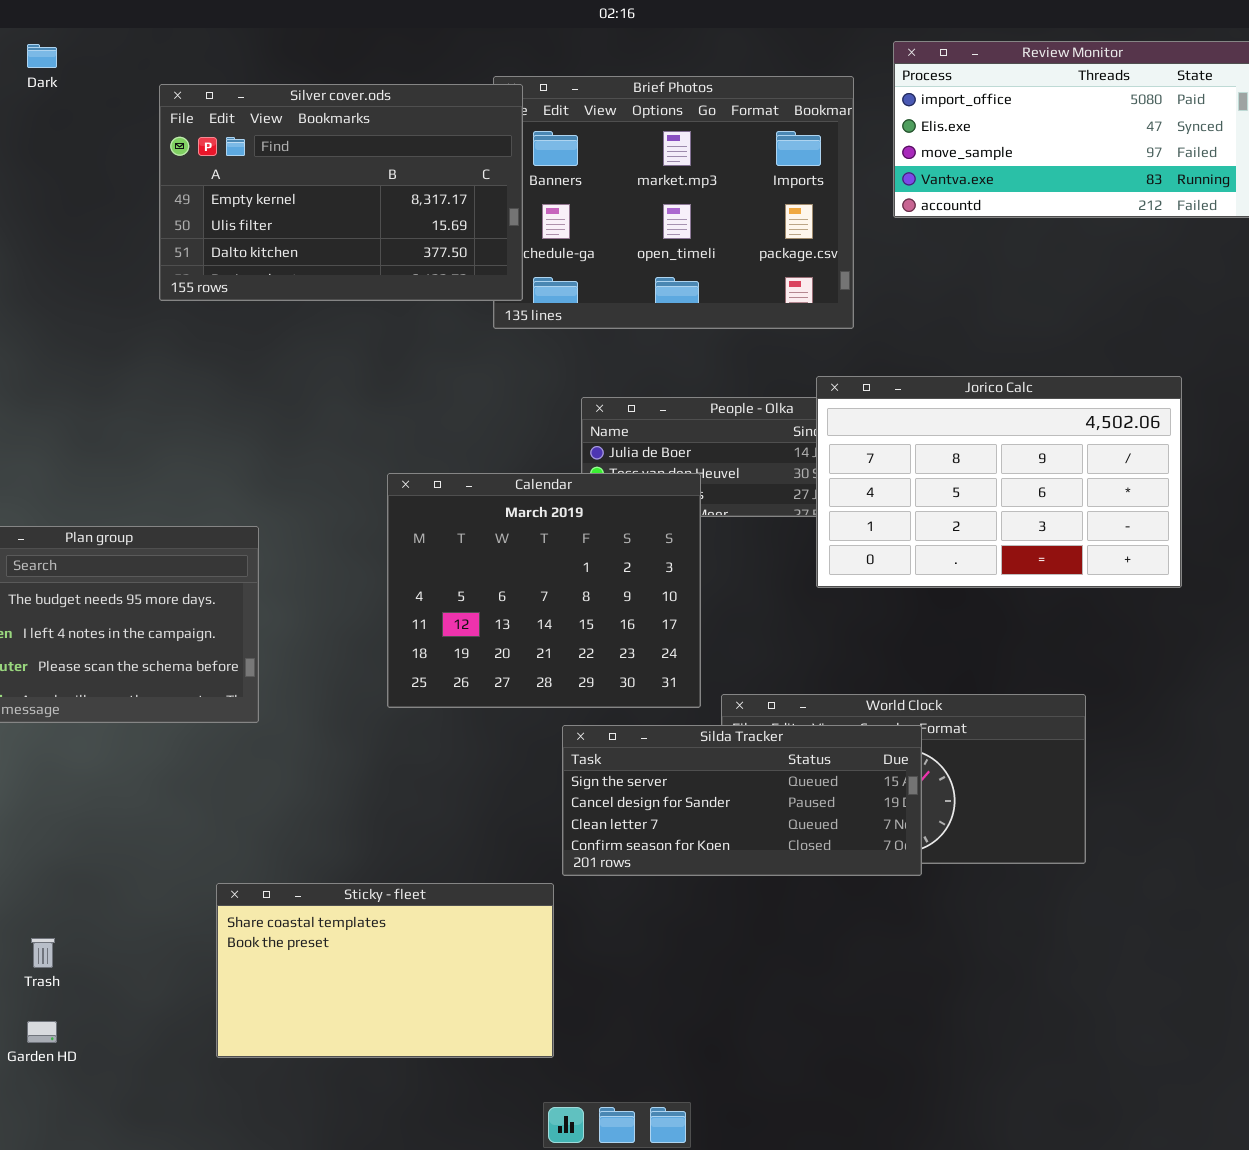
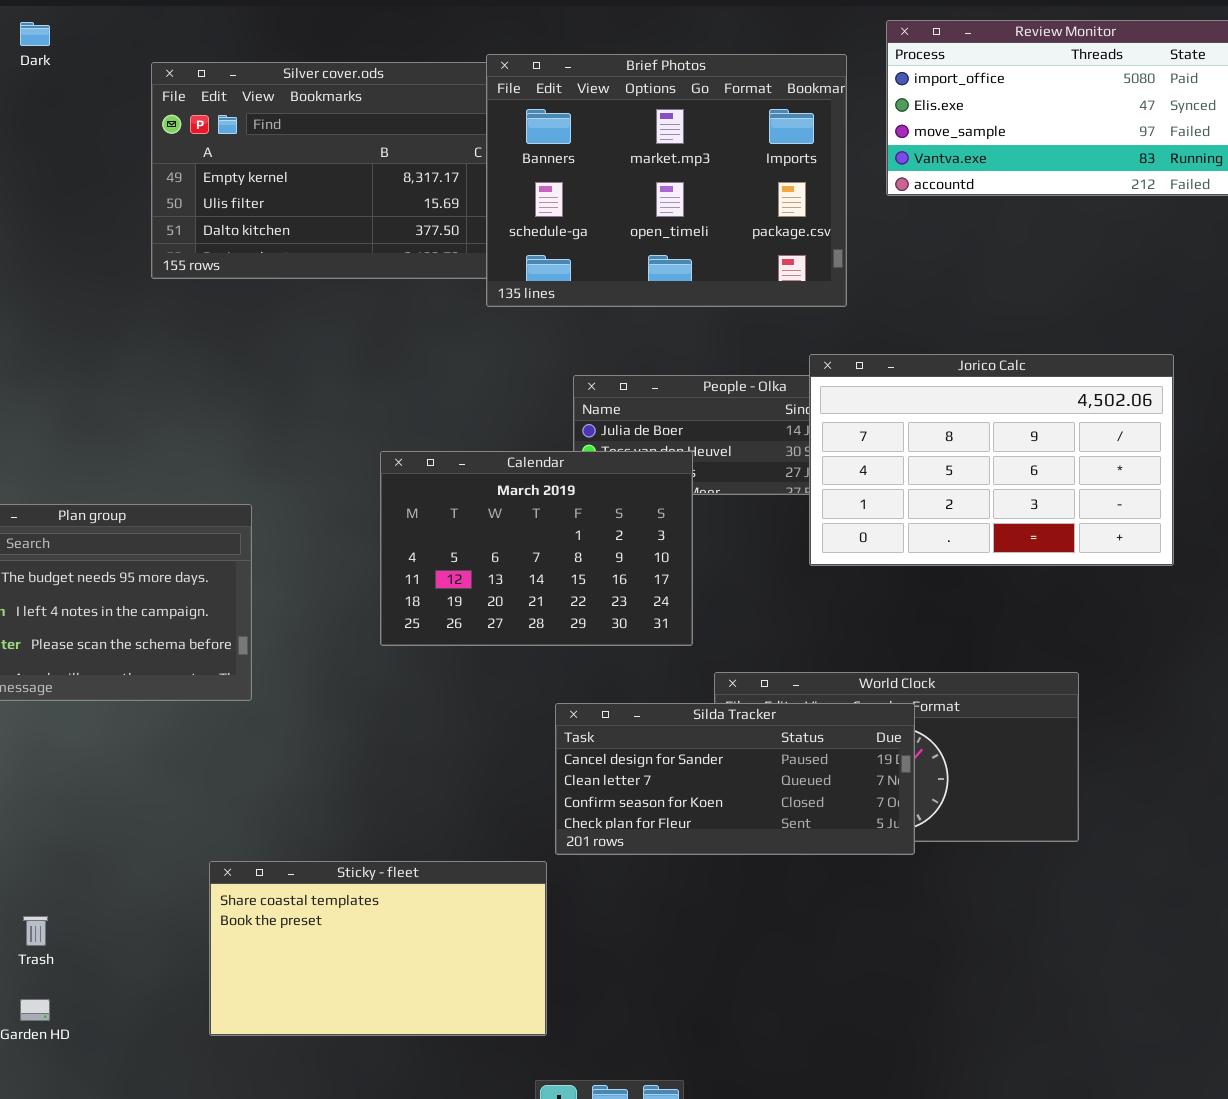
Brief Photos: [493,76,854,329] -> [486,54,847,307], raised
Calendar: [387,473,701,708] -> [380,451,693,646], resized
Silda Tracker: [562,725,922,876] -> [555,703,915,855], scrolled down 1 row

